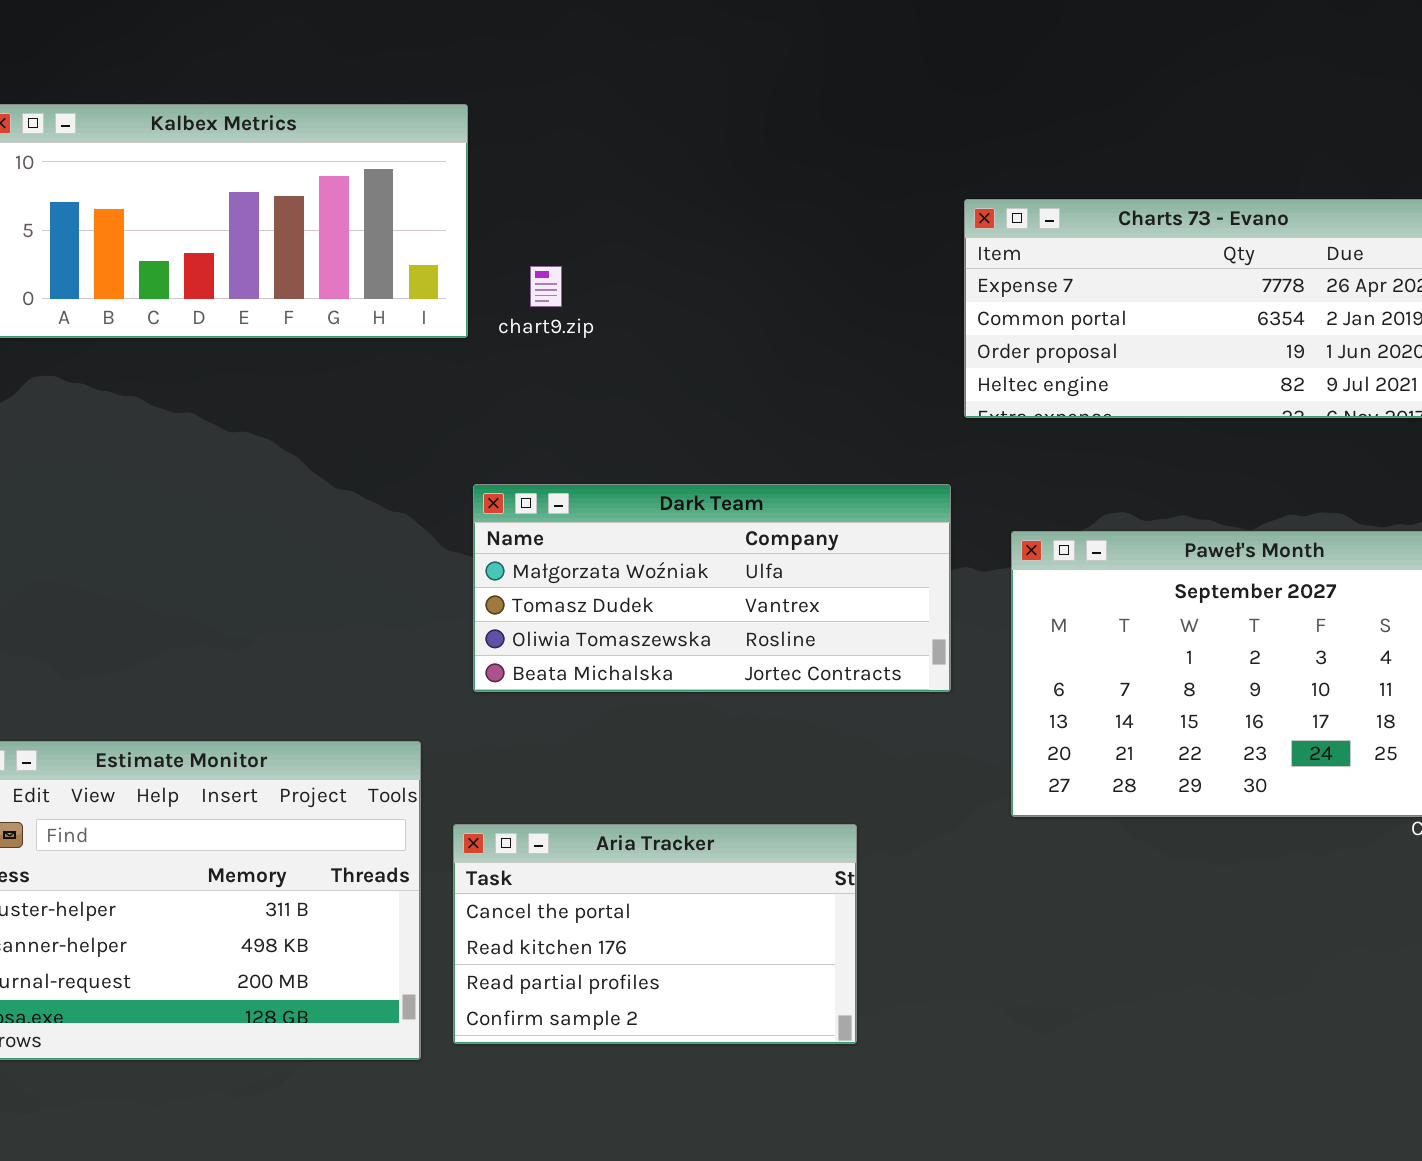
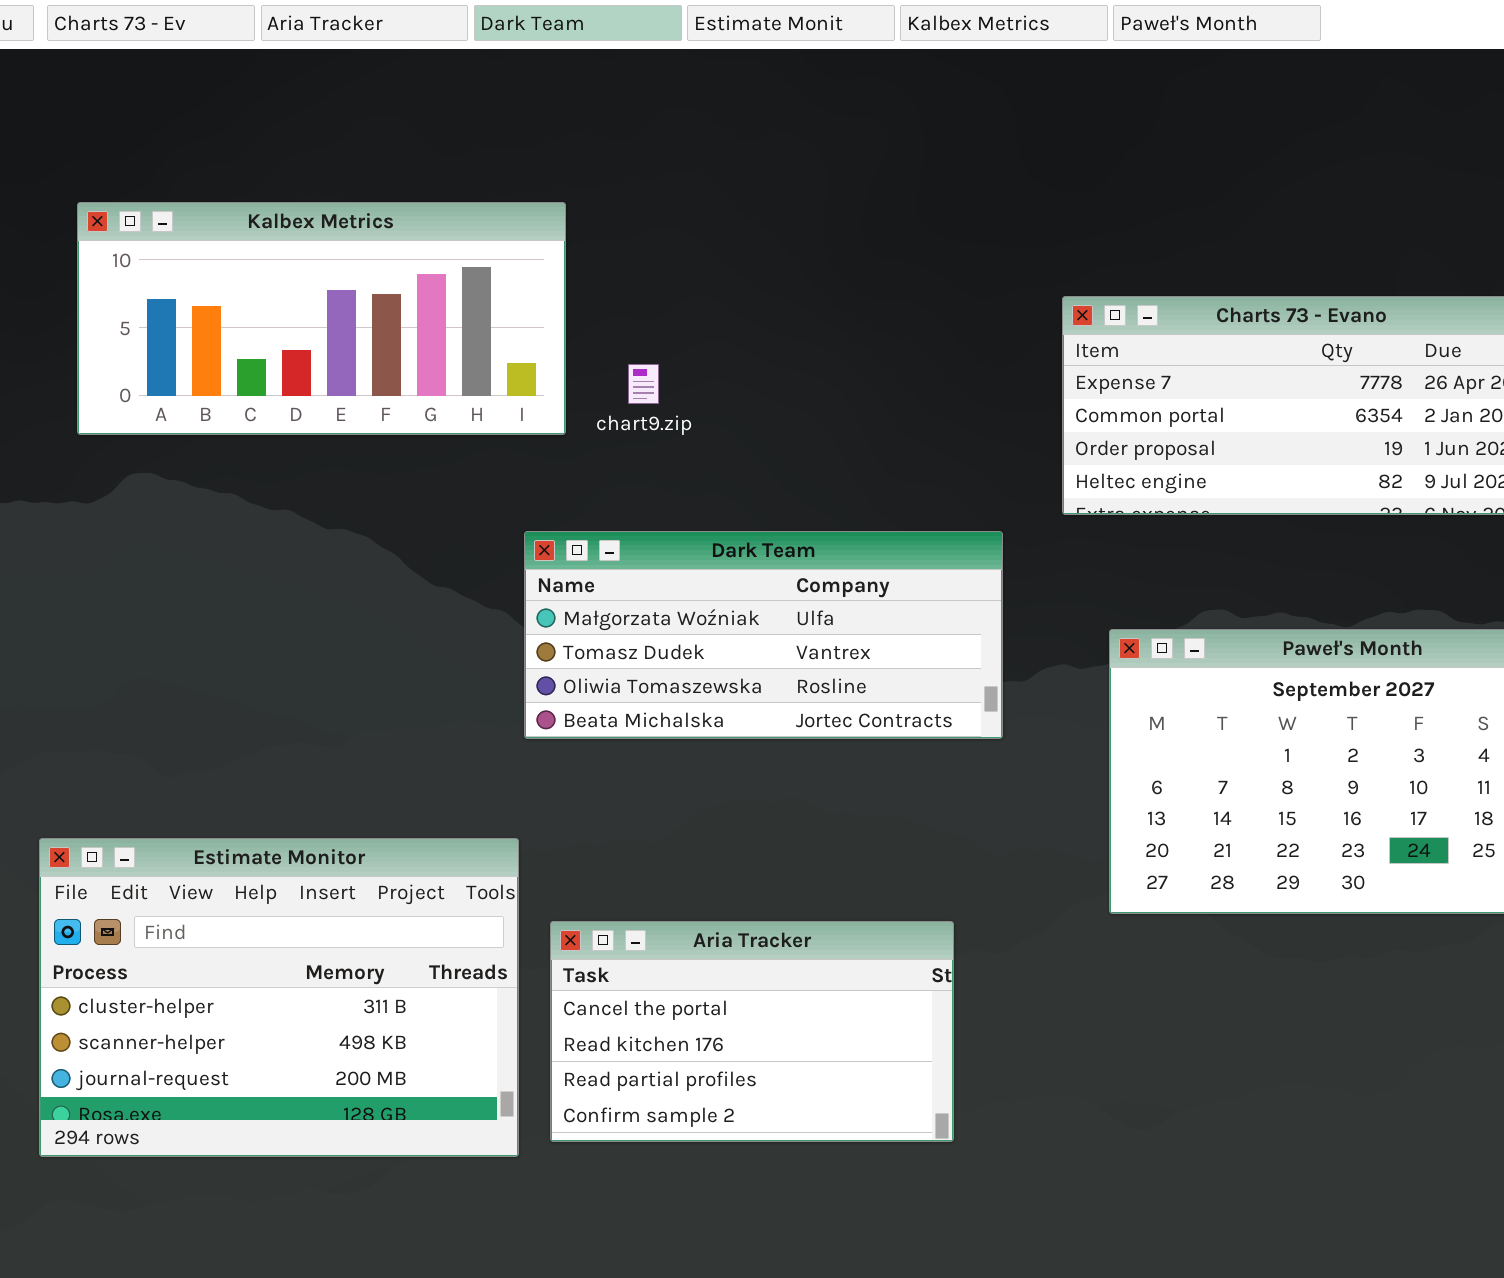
Dark Team: [473,484,951,692] -> [524,531,1003,739], moved

